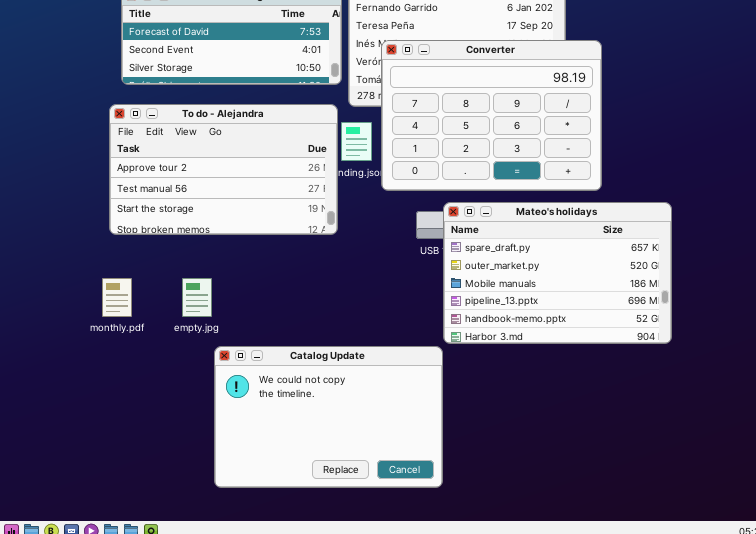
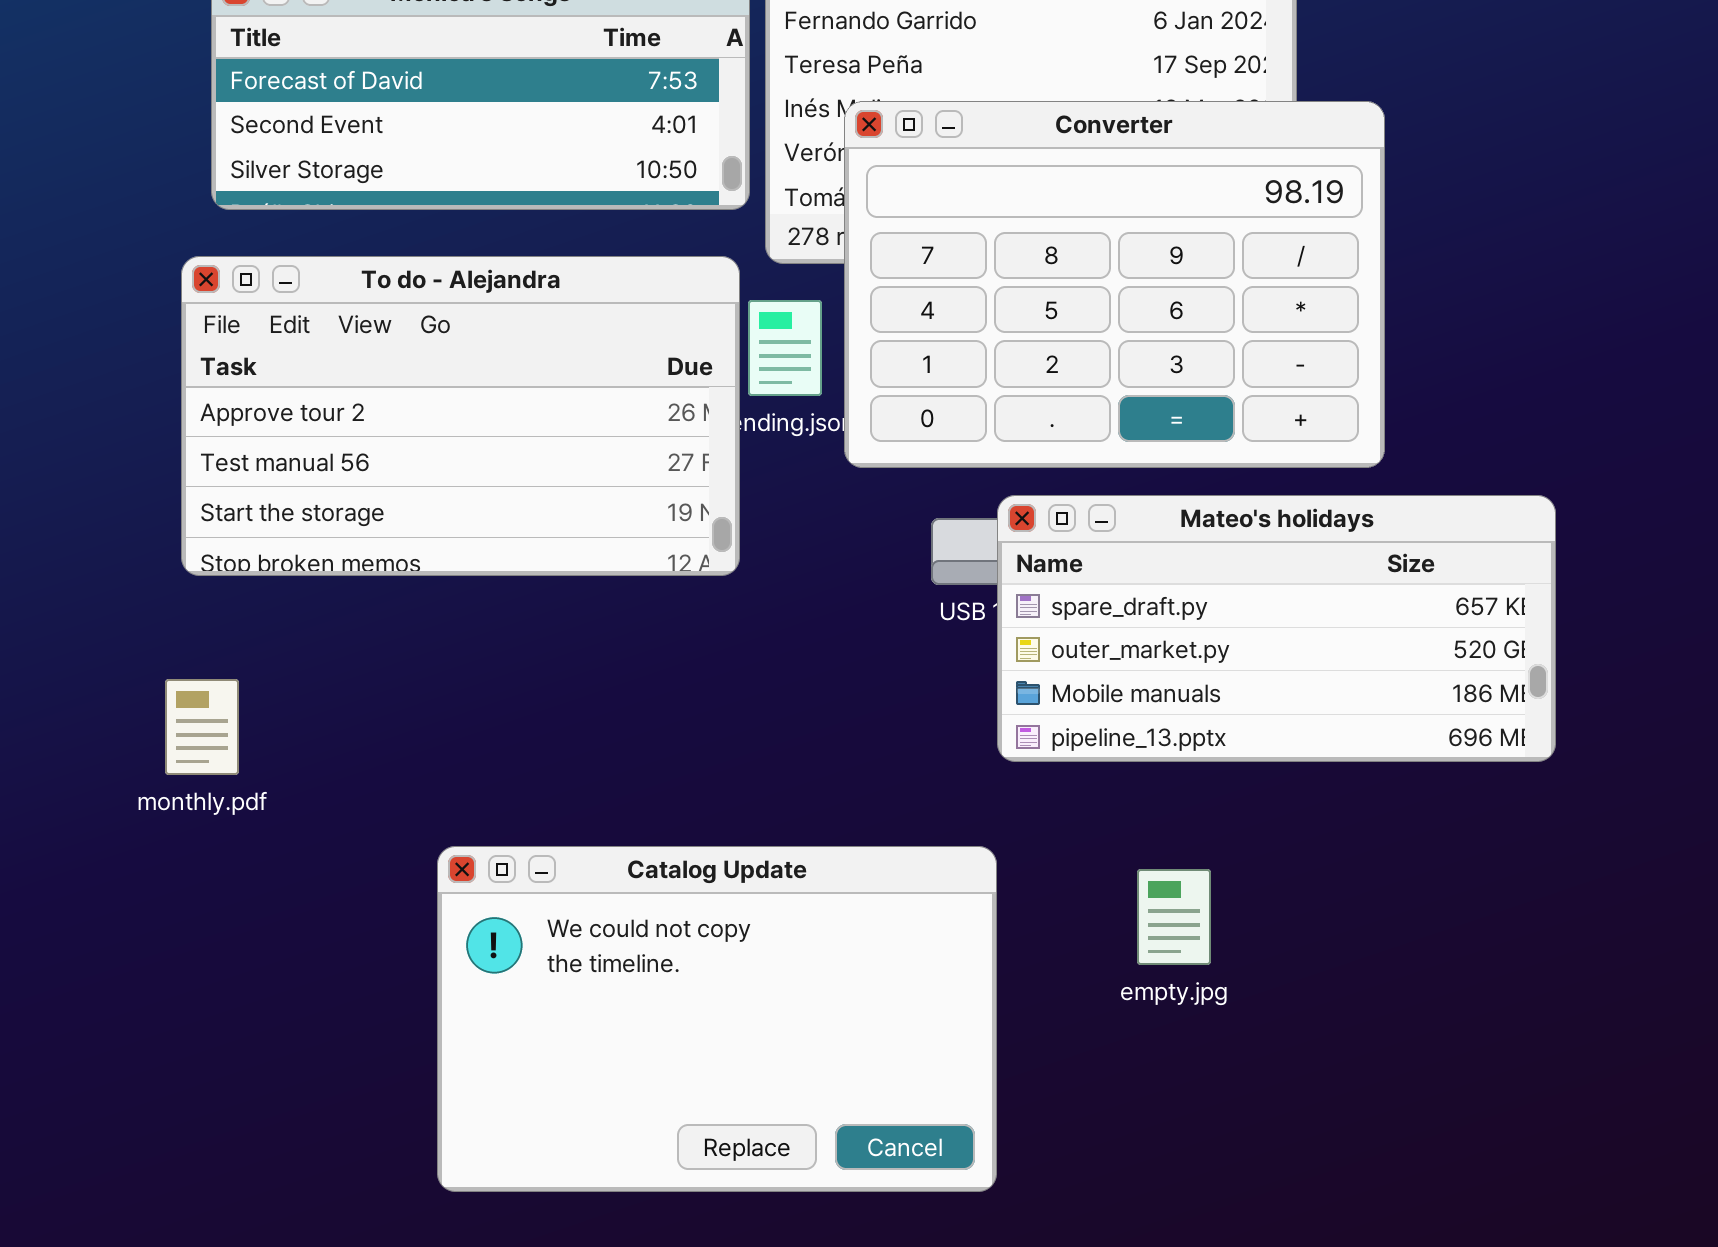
Mateo's holidays: [443,202,672,344] -> [997,495,1556,762], resized
empty.jpg: [182,278,212,317] -> [1137,869,1211,965], moved

